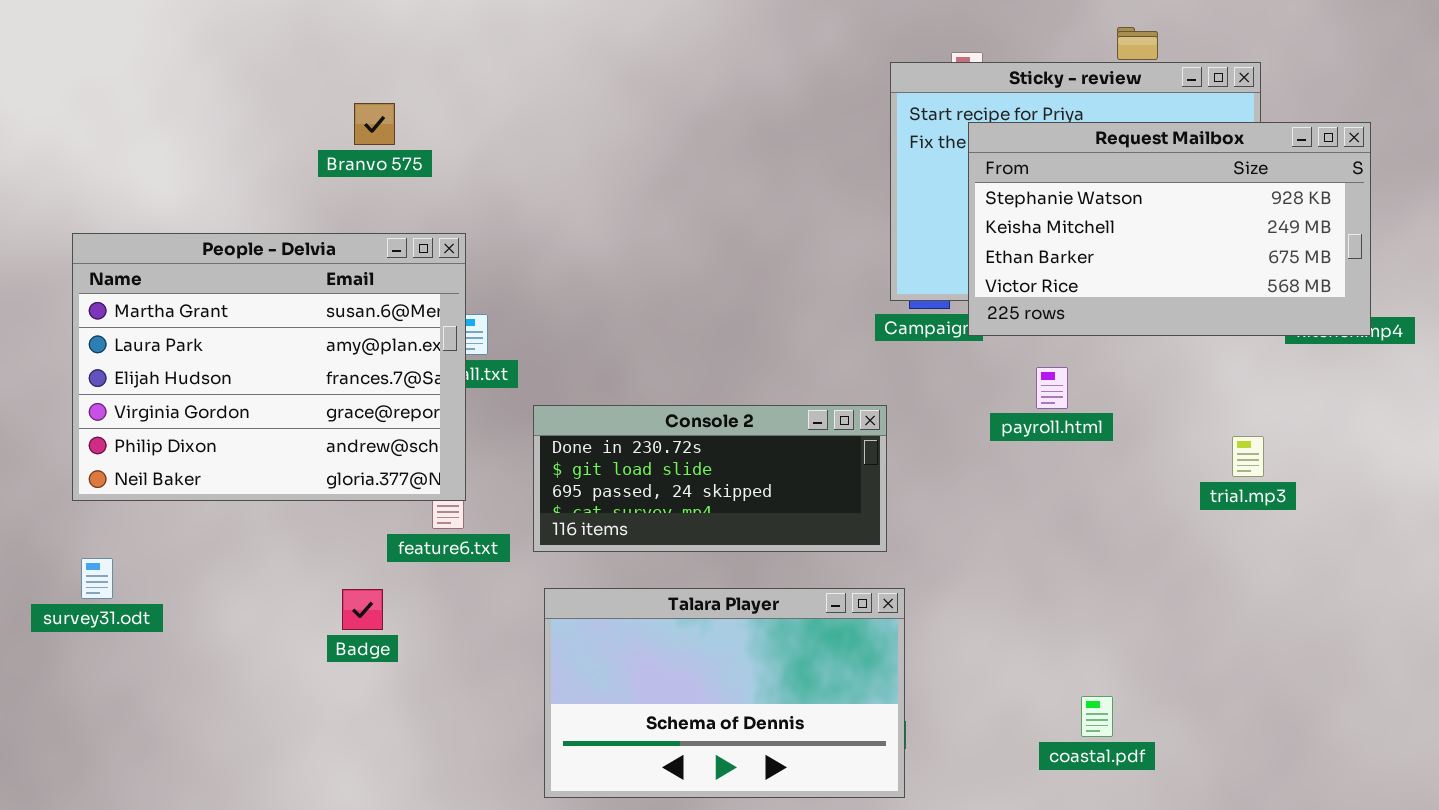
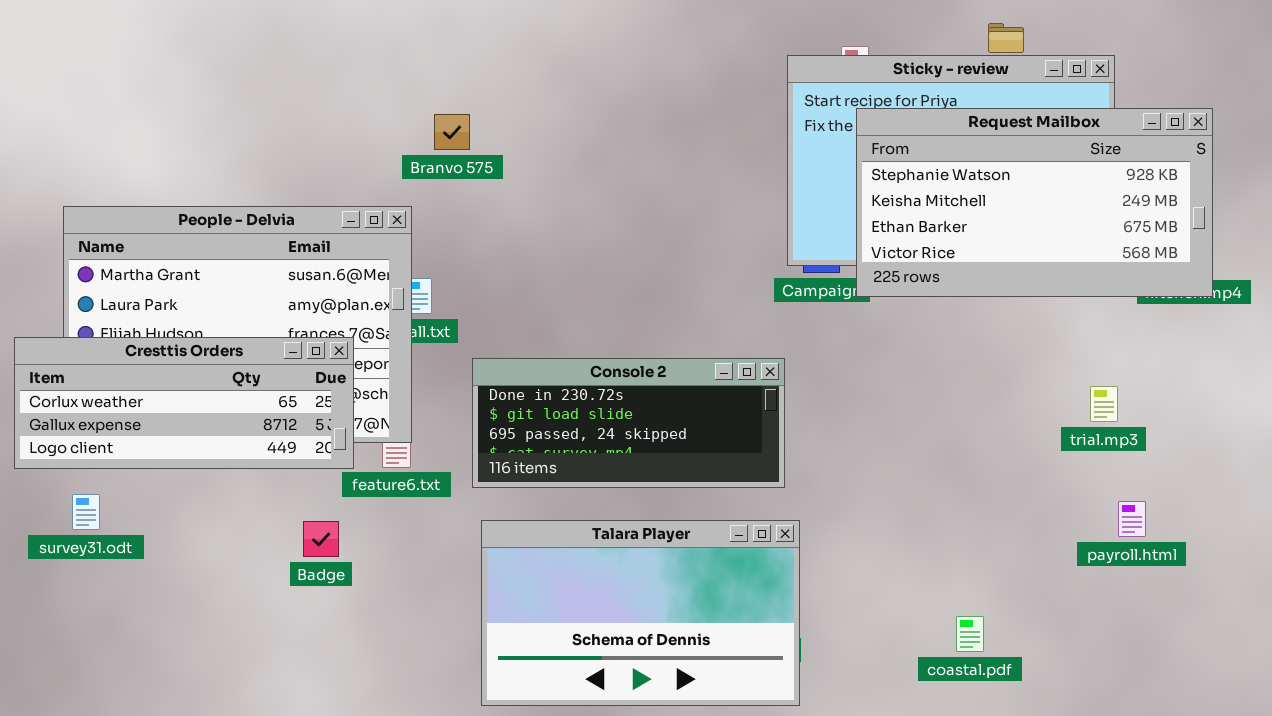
Branvo 575: [354,103,395,145] -> [434,114,470,150], moved
payroll.html: [1036,367,1068,409] -> [1118,501,1146,537], moved
Cresttis Orders: none -> [14,337,354,469], opened

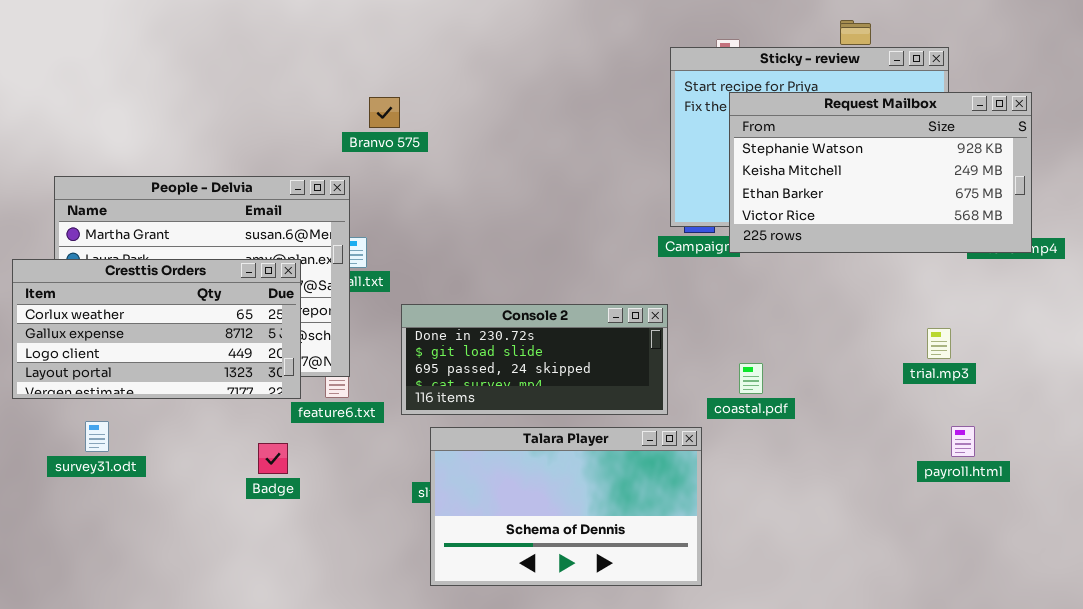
Cresttis Orders: [14,337,354,469] -> [12,259,301,399], resized
survey31.odt: [72,494,100,530] -> [85,421,109,452], moved
Talara Player: [481,520,800,706] -> [430,427,702,586], moved
coastal.pdf: [956,616,984,652] -> [739,363,763,394], moved

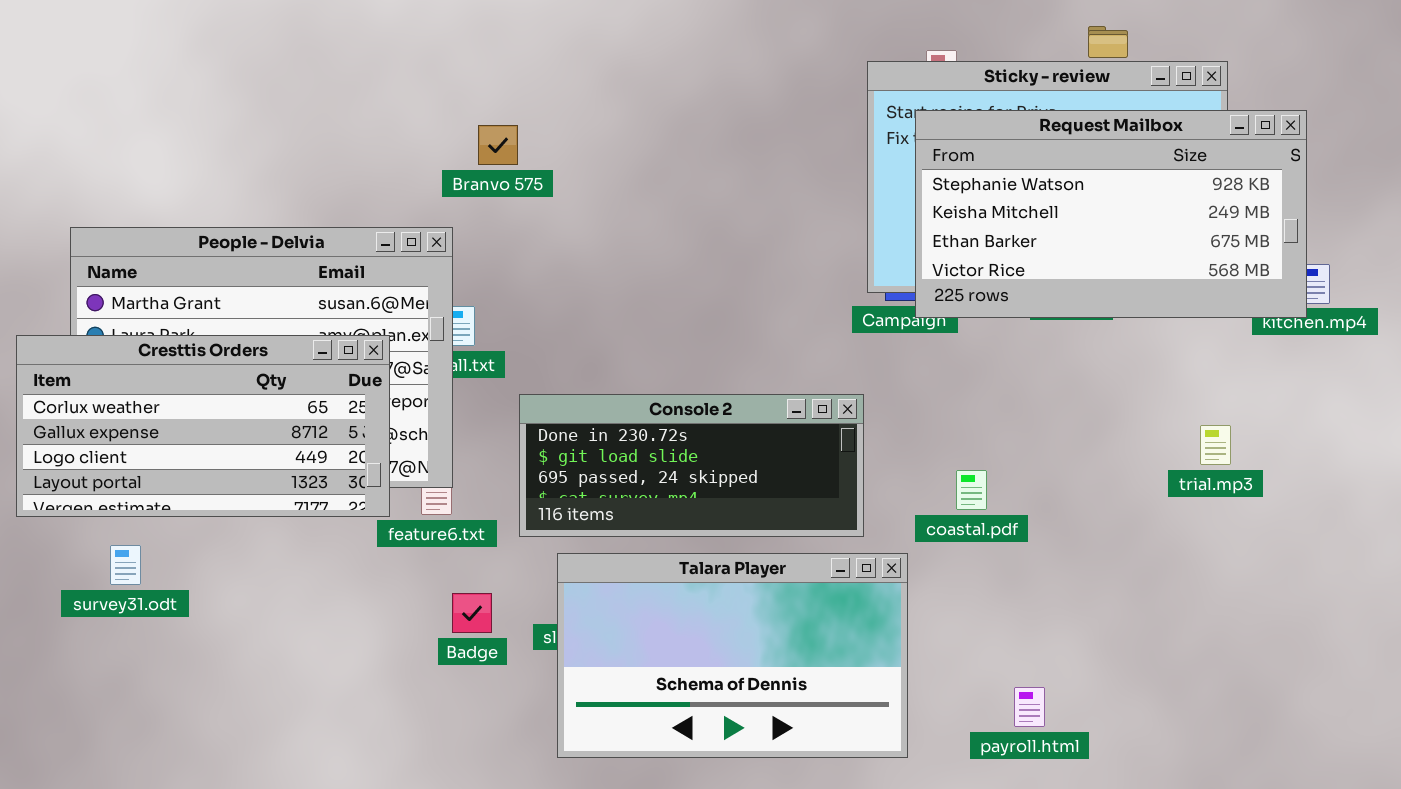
Request Mailbox: [729,92,1032,253] -> [915,110,1307,318], moved
payroll.html: [951,426,975,457] -> [1014,687,1045,727], moved
Badge: [258,443,288,474] -> [452,593,492,633], moved

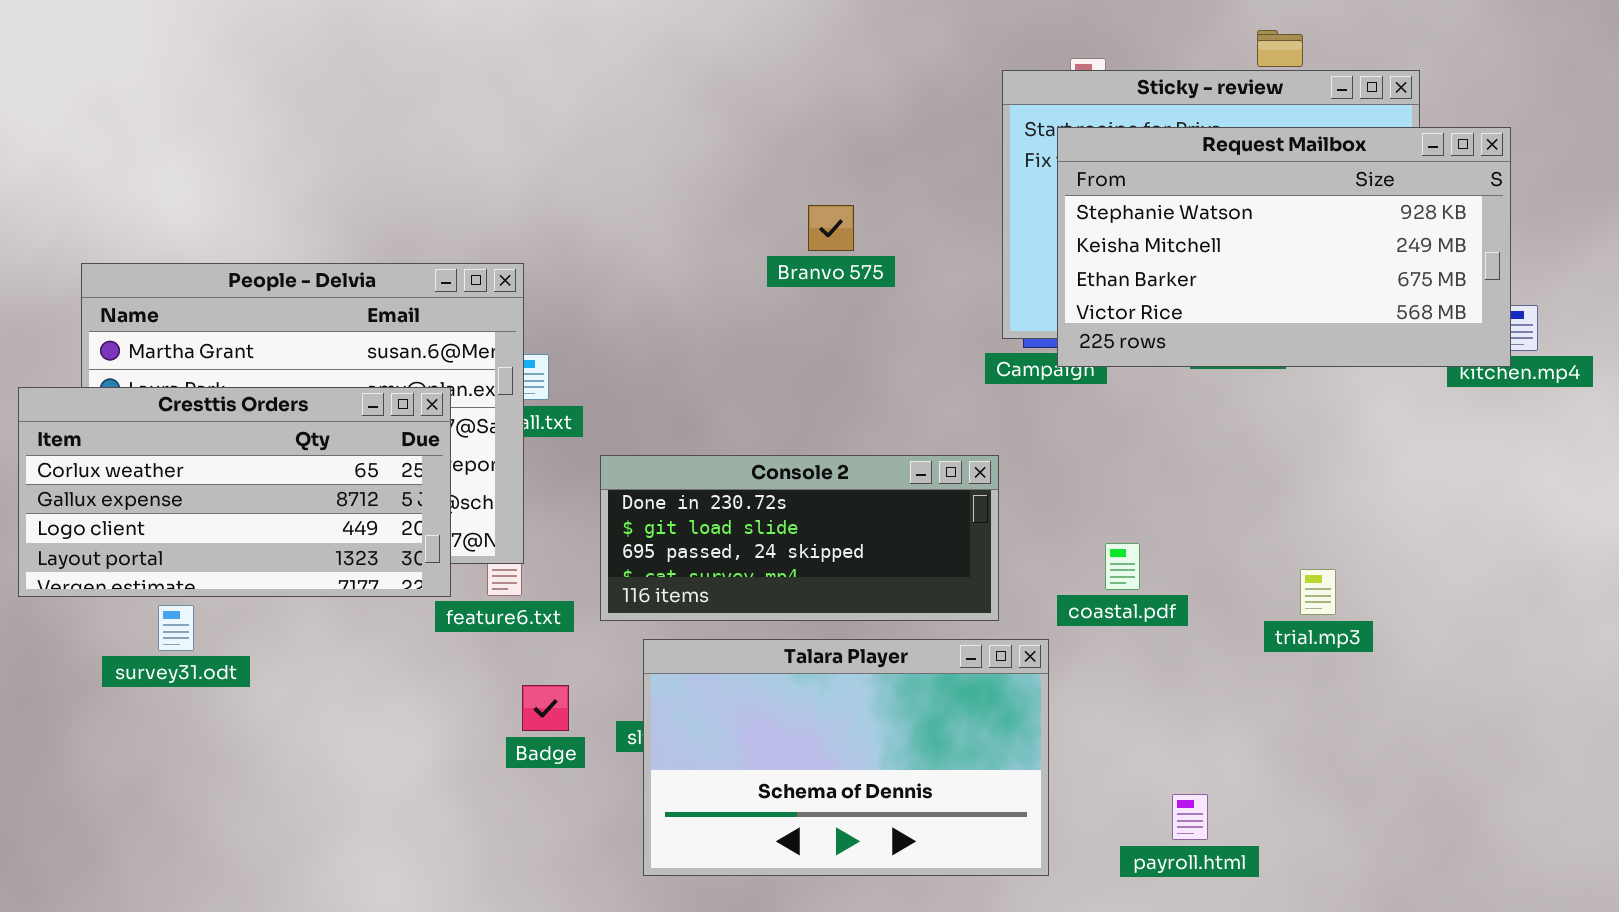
Branvo 575: [478,125,518,165] -> [808,205,854,251], moved
trial.mp3: [1200,425,1231,465] -> [1300,569,1336,615], moved
survey31.odt: [110,545,141,585] -> [158,605,194,651], moved

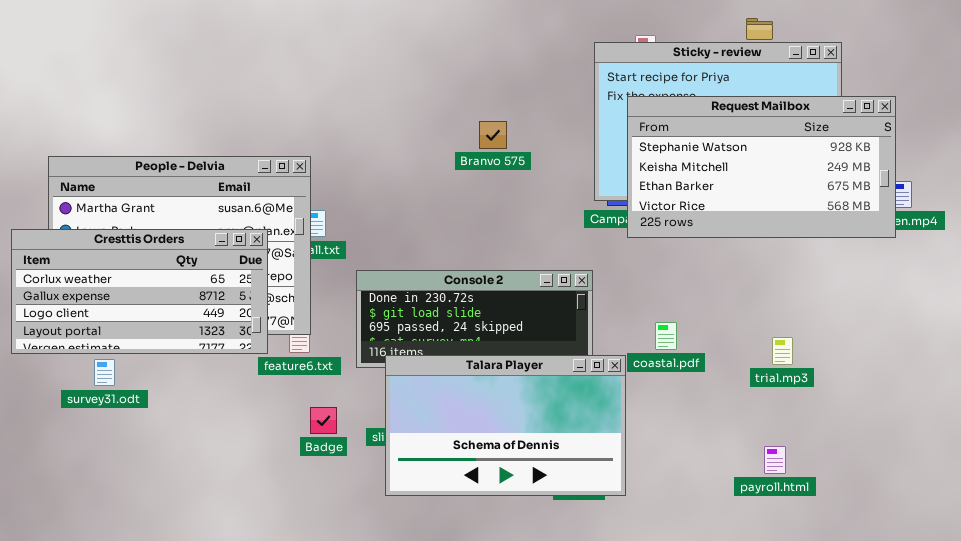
Request Mailbox: [1057,127,1511,367] -> [627,96,896,238], moved
Talara Player: [643,639,1049,876] -> [385,355,626,496], moved
payroll.html: [1172,794,1208,840] -> [764,446,786,474], moved

